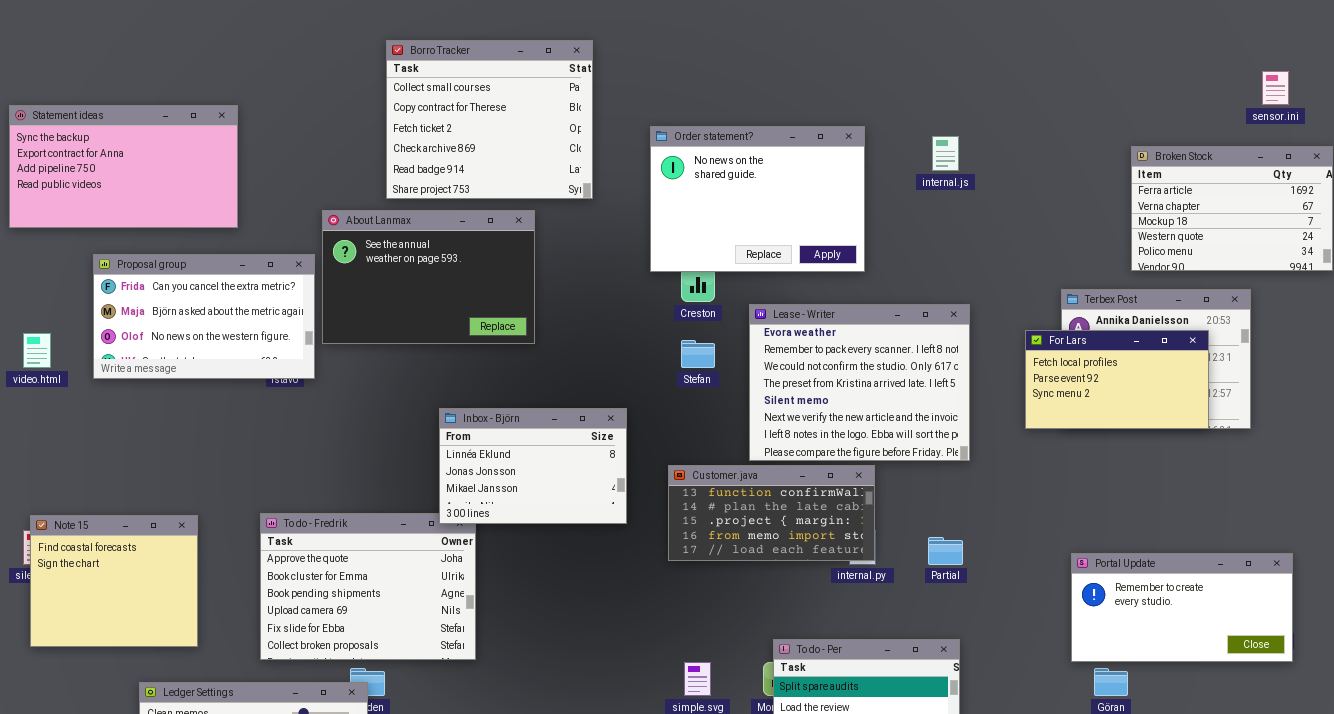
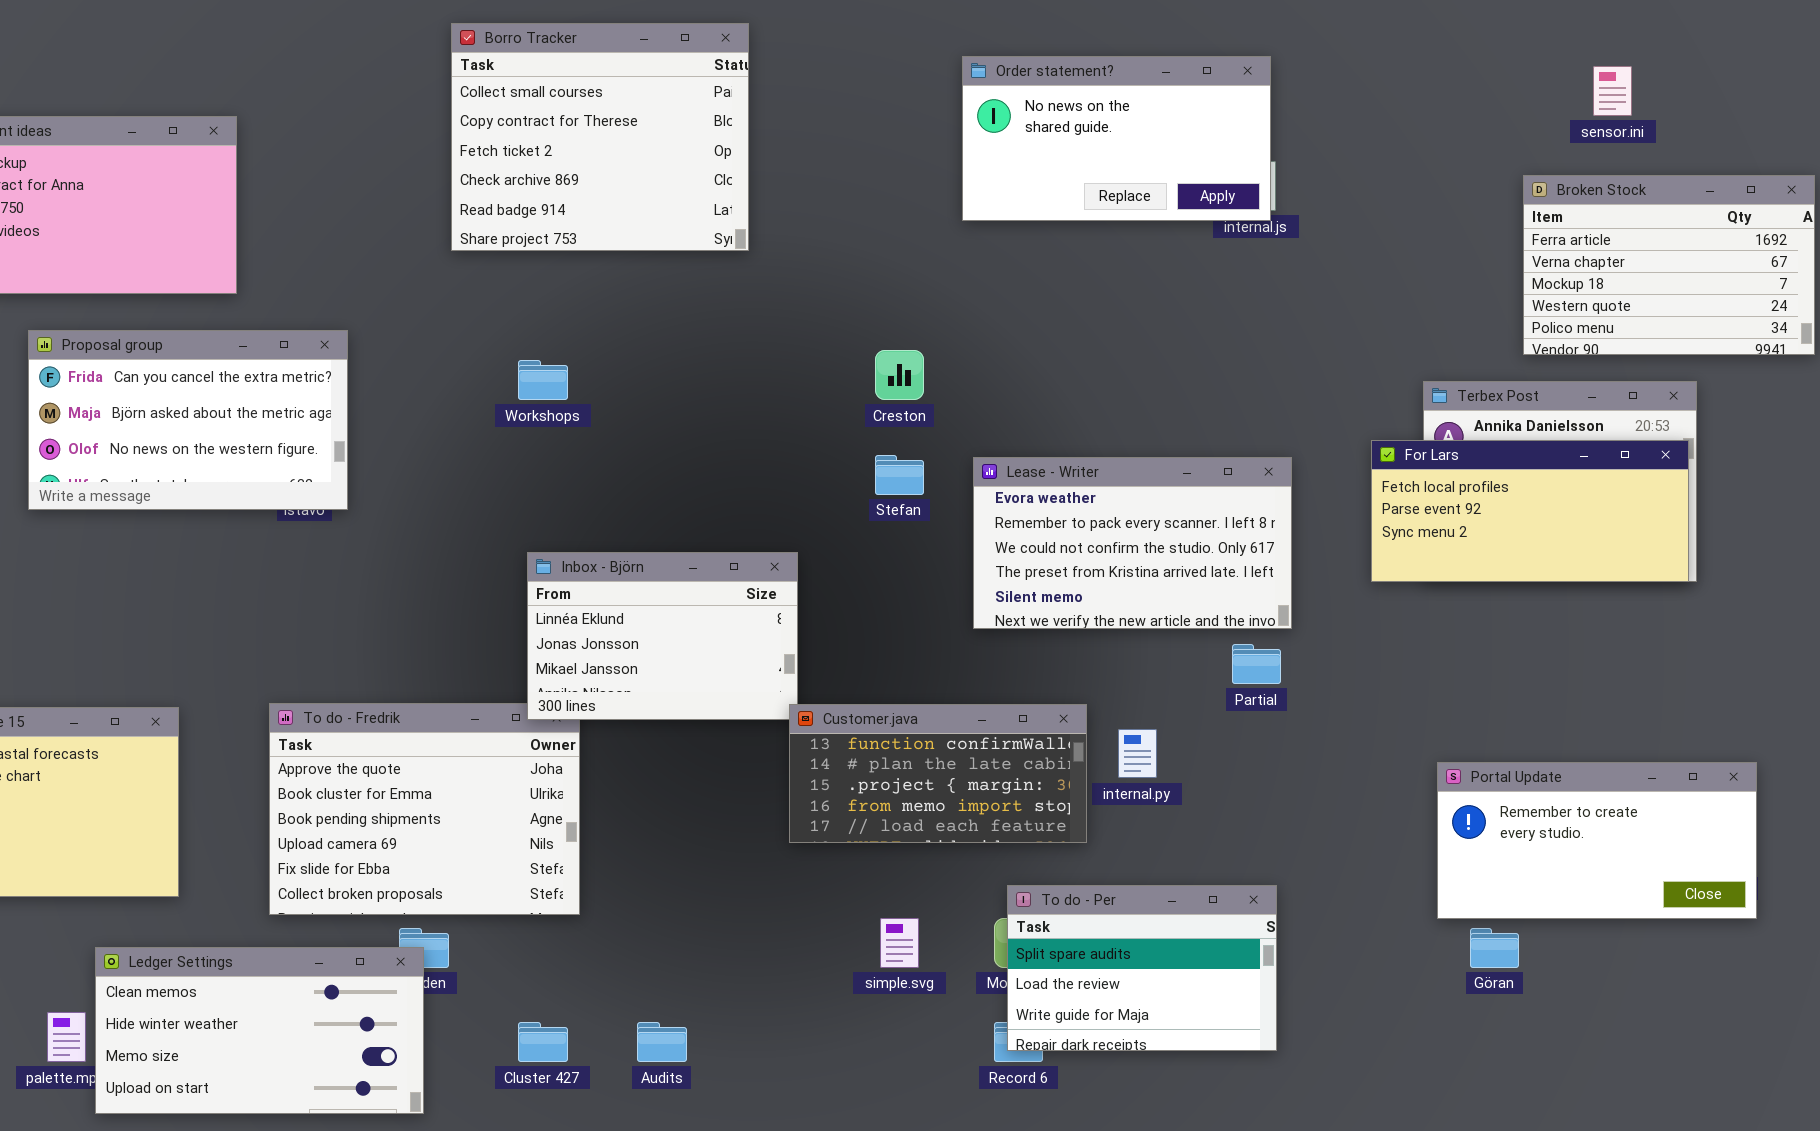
sensor.ini: [1262,71,1289,105] -> [1593,66,1632,116], moved
Order statement?: [650,126,865,272] -> [962,56,1271,221], moved, resized
About Lanmax: [322,210,535,344] -> none, closed
Lease - Writer: [749,304,970,461] -> [973,457,1292,629], resized
For Lars: [1025,330,1209,429] -> [1371,440,1689,582], resized
Customer.java: [668,465,875,561] -> [789,704,1087,843], moved
Partial: [928,537,963,565] -> [1232,644,1281,684], moved

